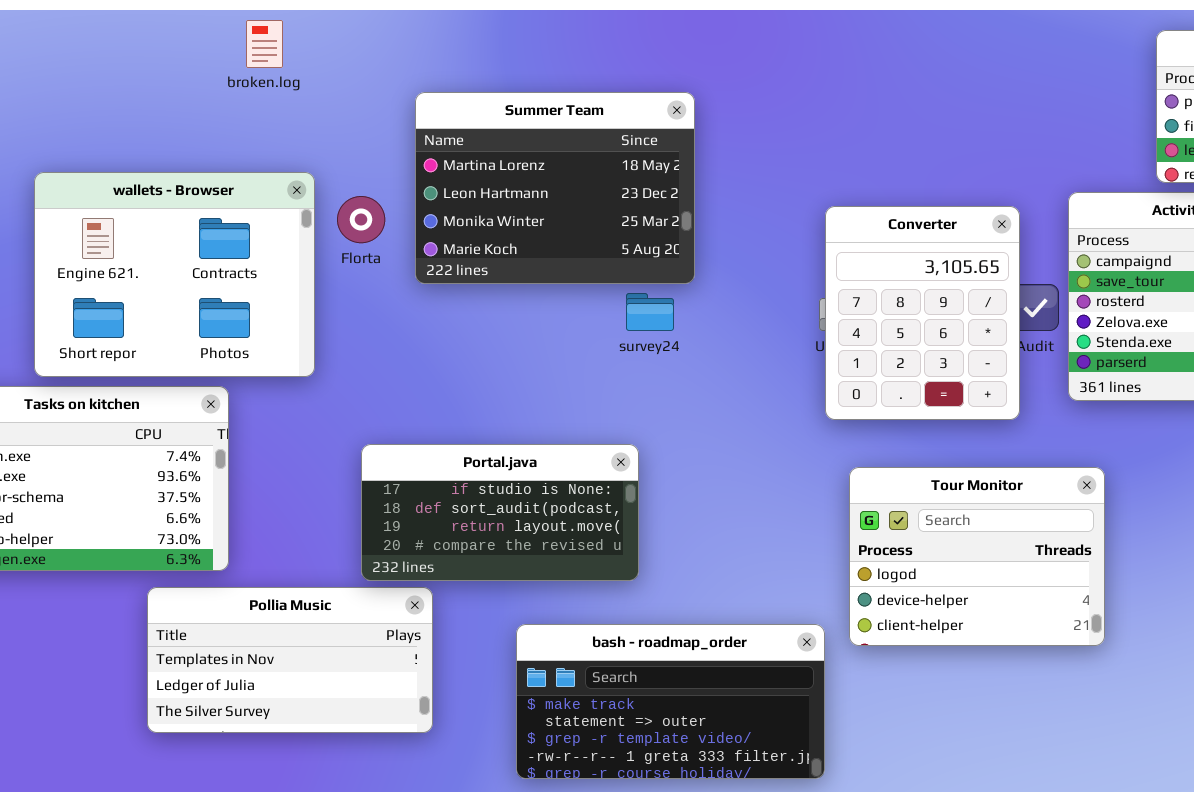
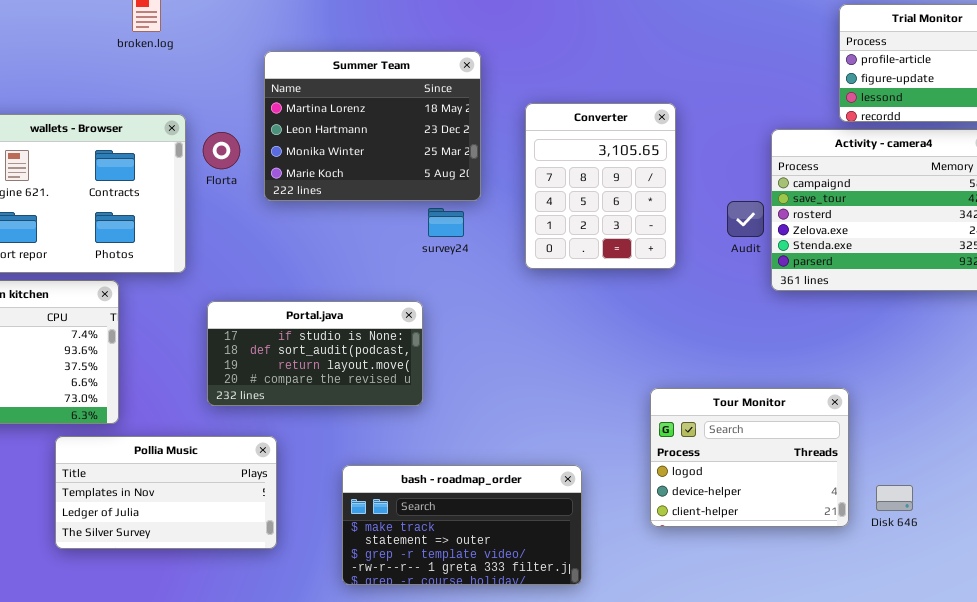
Converter: [825,206,1020,420] -> [525,103,676,269], moved
Portal.java: [361,444,639,581] -> [207,301,423,406], moved
Tour Monitor: [849,467,1105,646] -> [650,388,849,527], moved

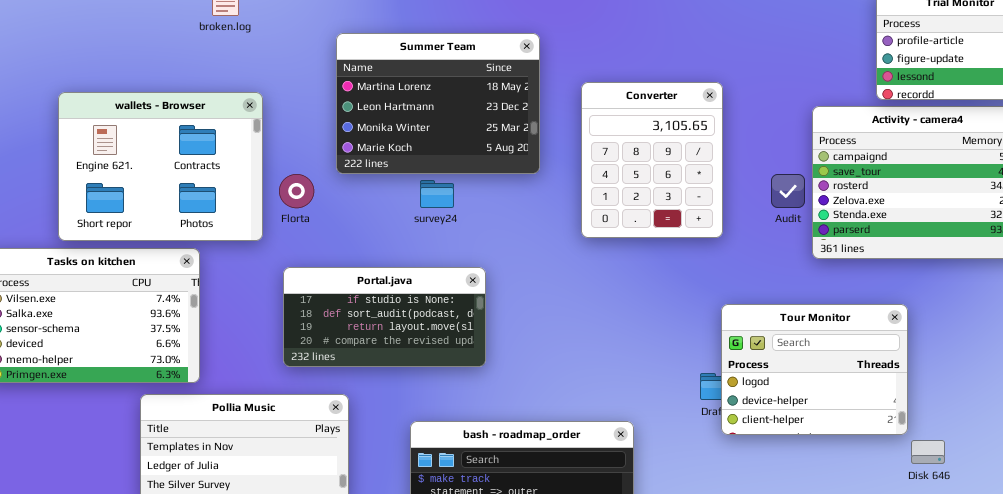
Florta: [203,132,240,169] -> [279,174,314,208], moved
survey24: [428,208,464,237] -> [420,180,454,208], moved
Tour Monitor: [650,388,849,527] -> [721,304,908,435], moved

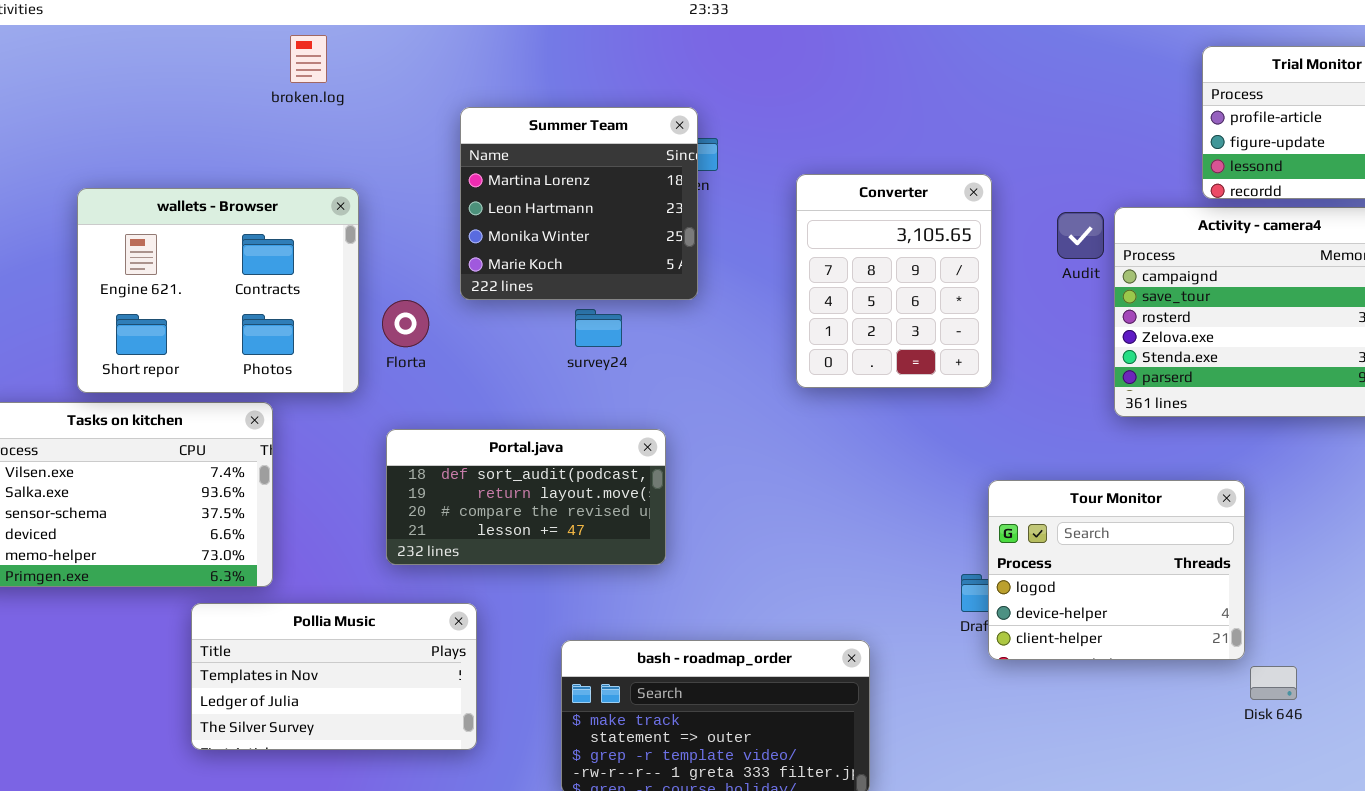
Summer Team: [336,33,540,174] -> [460,107,698,300], resized
Audit: [771,174,805,208] -> [1057,212,1104,259], moved
Portal.java: [283,267,486,367] -> [386,429,666,565], scrolled down 1 row

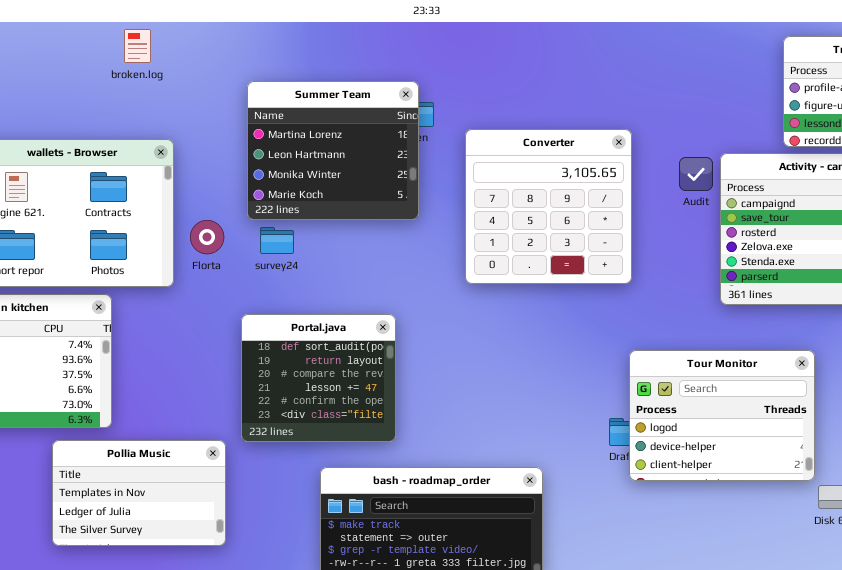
Converter: [796,174,992,388] -> [465,129,632,284], resized
survey24: [575,309,622,347] -> [260,227,294,254], moved
Portal.java: [386,429,666,565] -> [241,314,396,442], resized
Pollia Music: [191,603,477,750] -> [52,440,226,546], resized

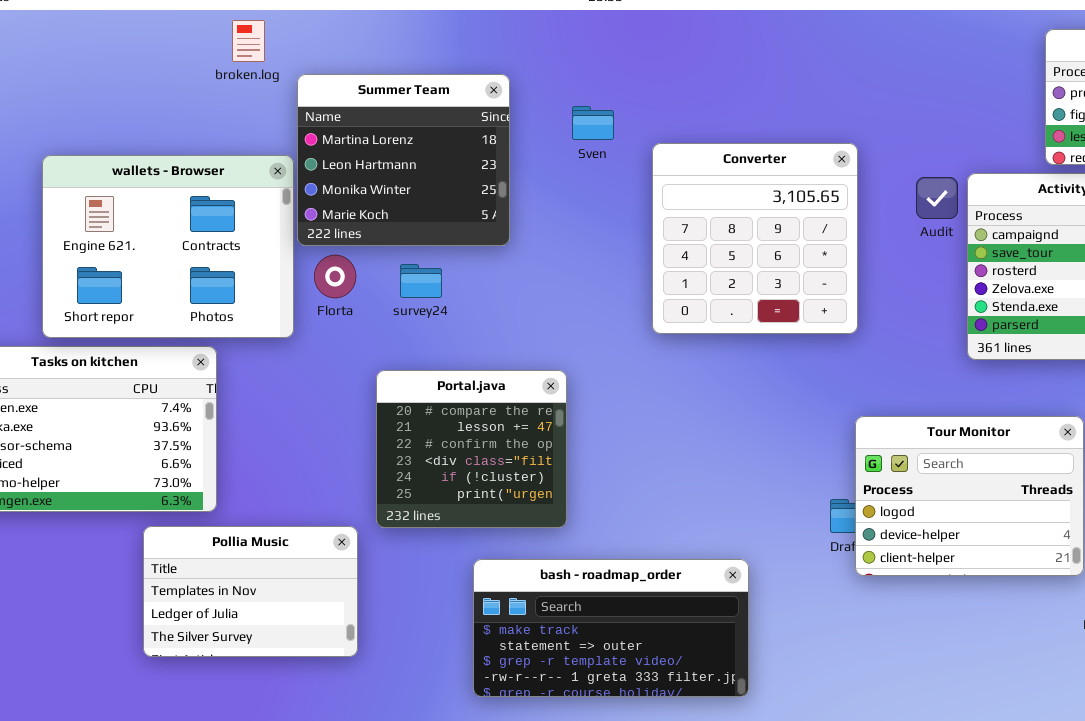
Summer Team: [247,81,419,220] -> [297,74,510,246], moved
Portal.java: [241,314,396,442] -> [376,370,567,528], scrolled down 2 rows

